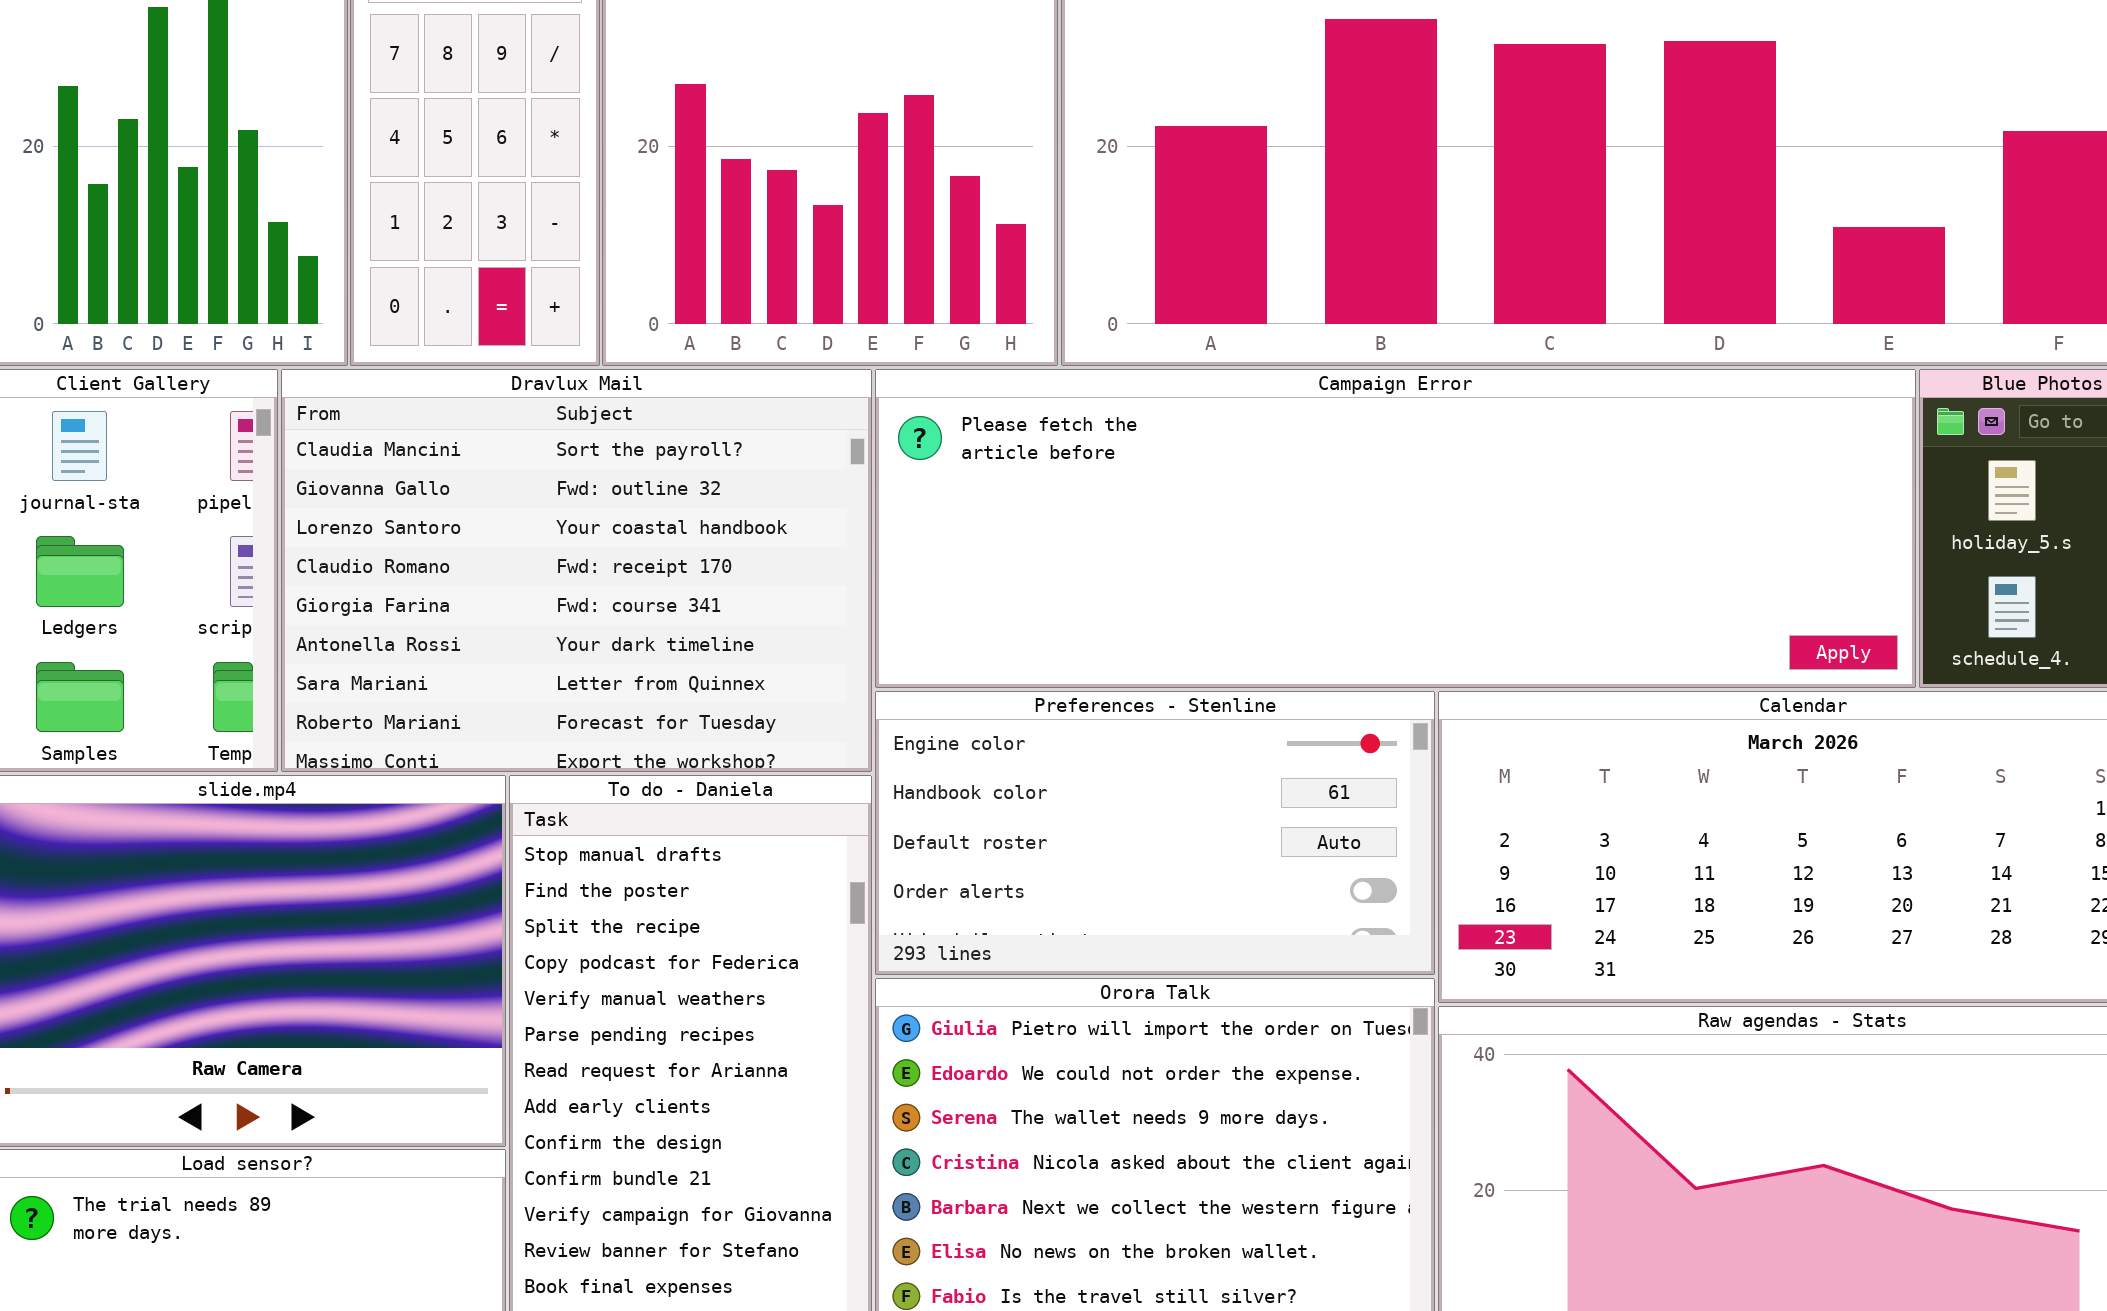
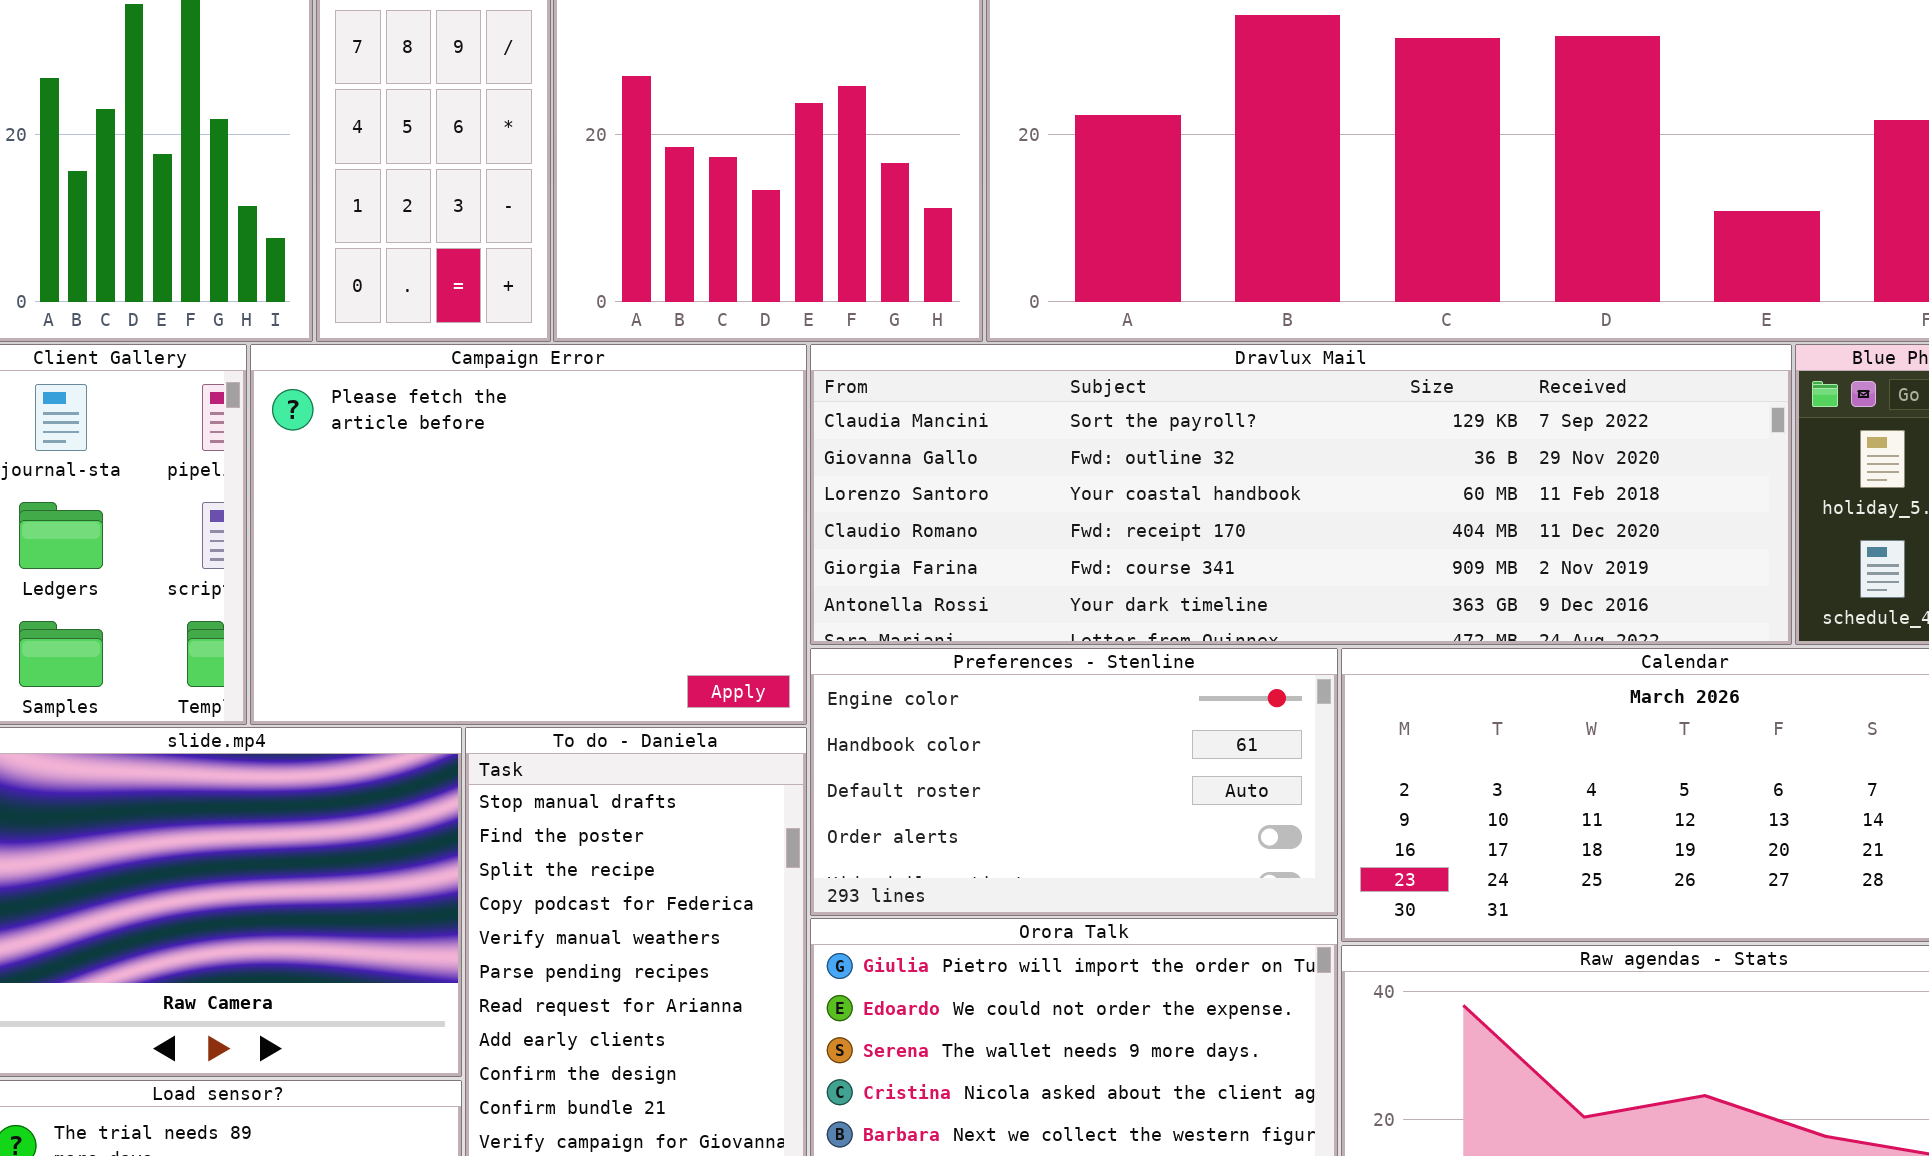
Dravlux Mail: [281,369,872,772] -> [810,344,1792,645], moved, resized
Campaign Error: [875,369,1916,688] -> [250,344,807,725], moved, resized

